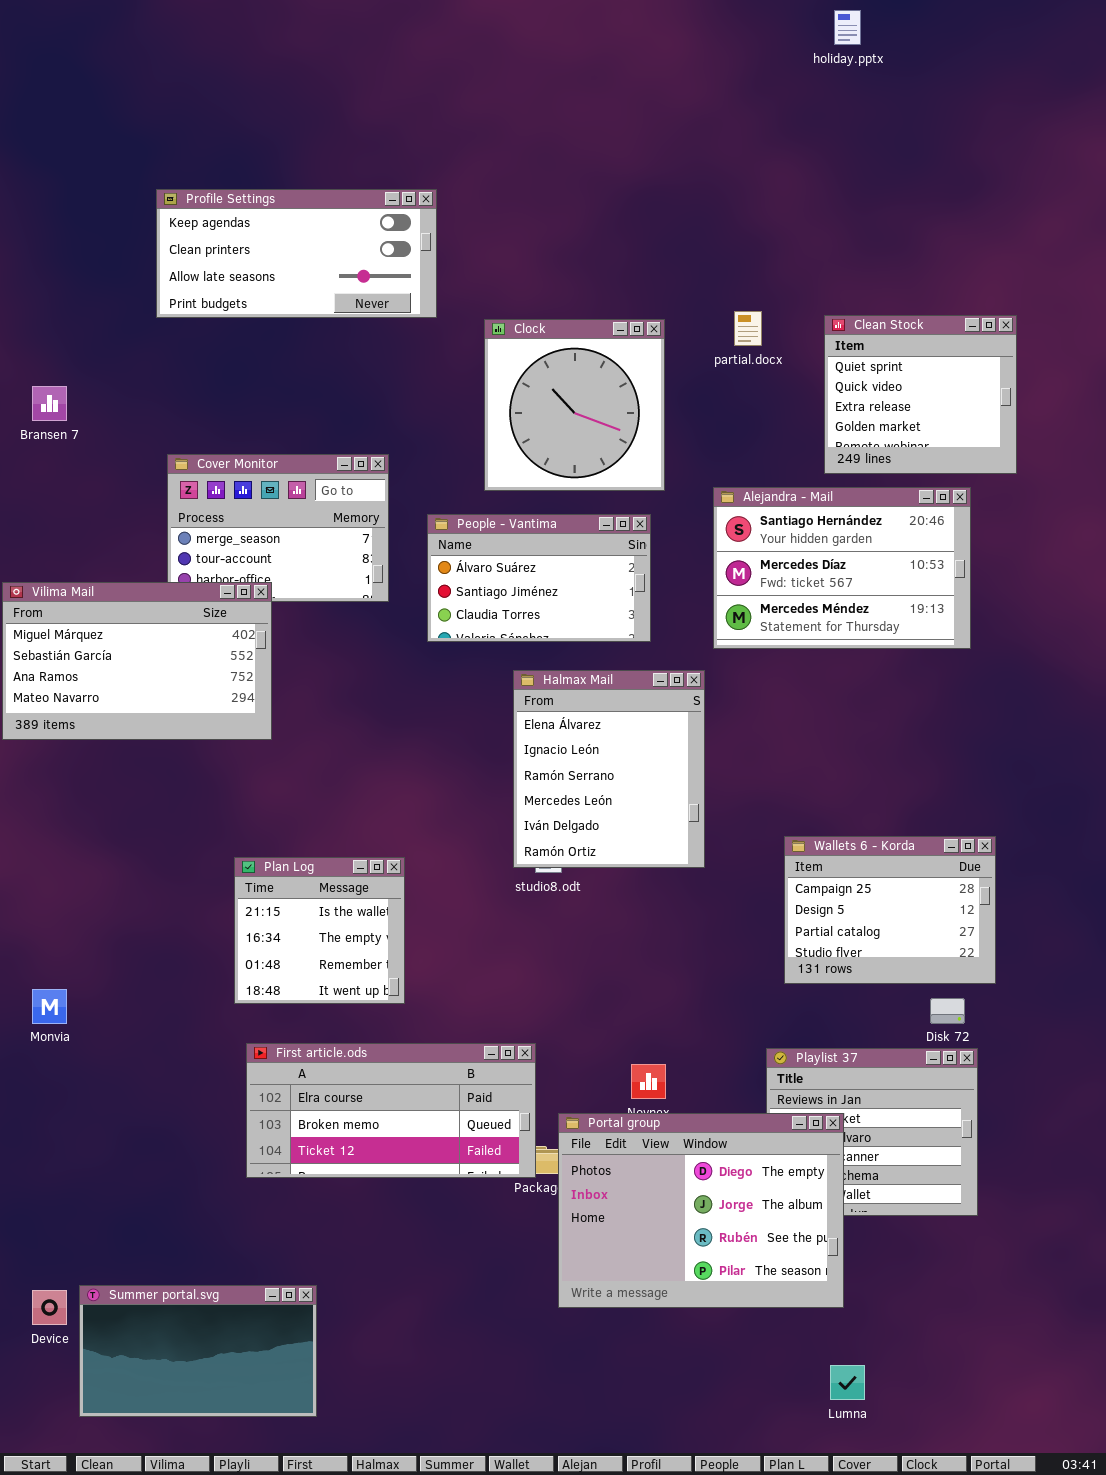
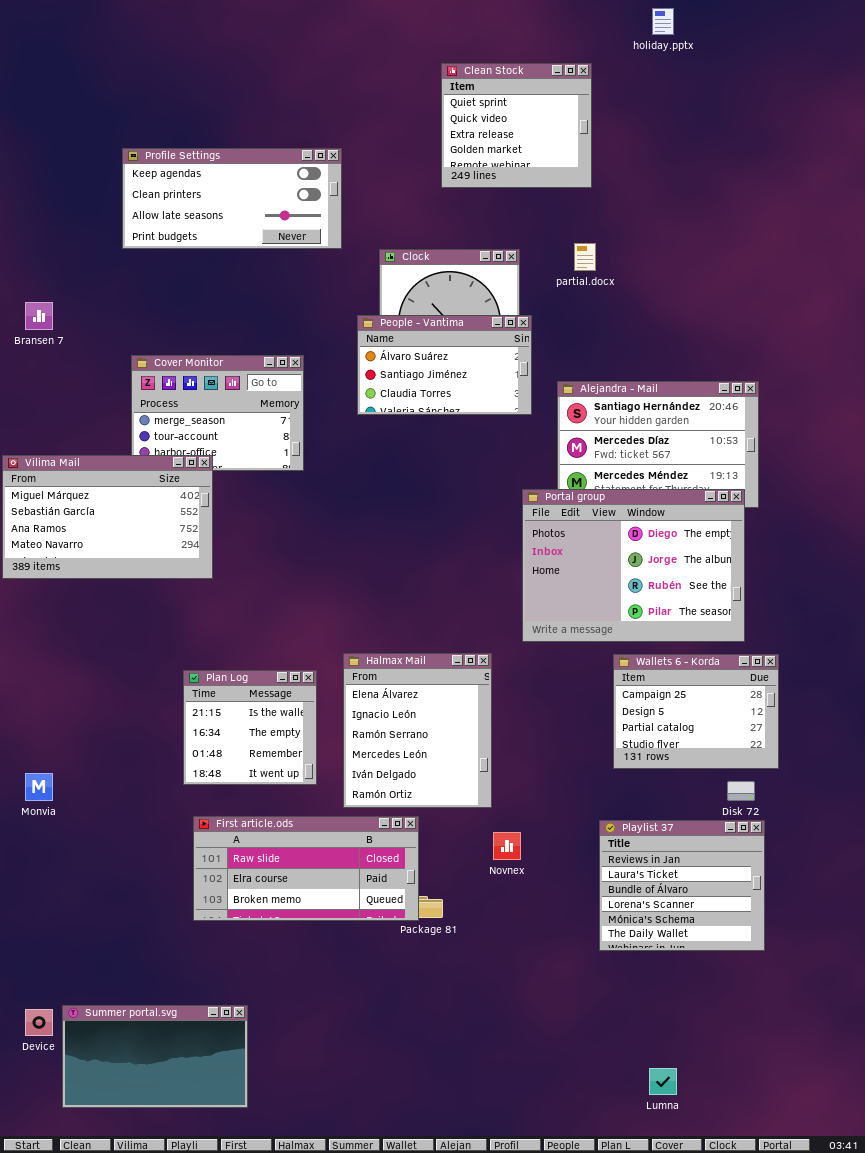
Clean Stock: [824,315,1017,474] -> [441,63,592,188], moved
People - Vantima: [427,514,651,642] -> [357,315,532,415], moved
Halmax Mail: [513,670,705,868] -> [343,653,492,808], moved
First article.ods: [246,1043,536,1178] -> [193,816,419,921], scrolled up 1 row
Portal group: [558,1113,844,1308] -> [522,489,745,642], moved

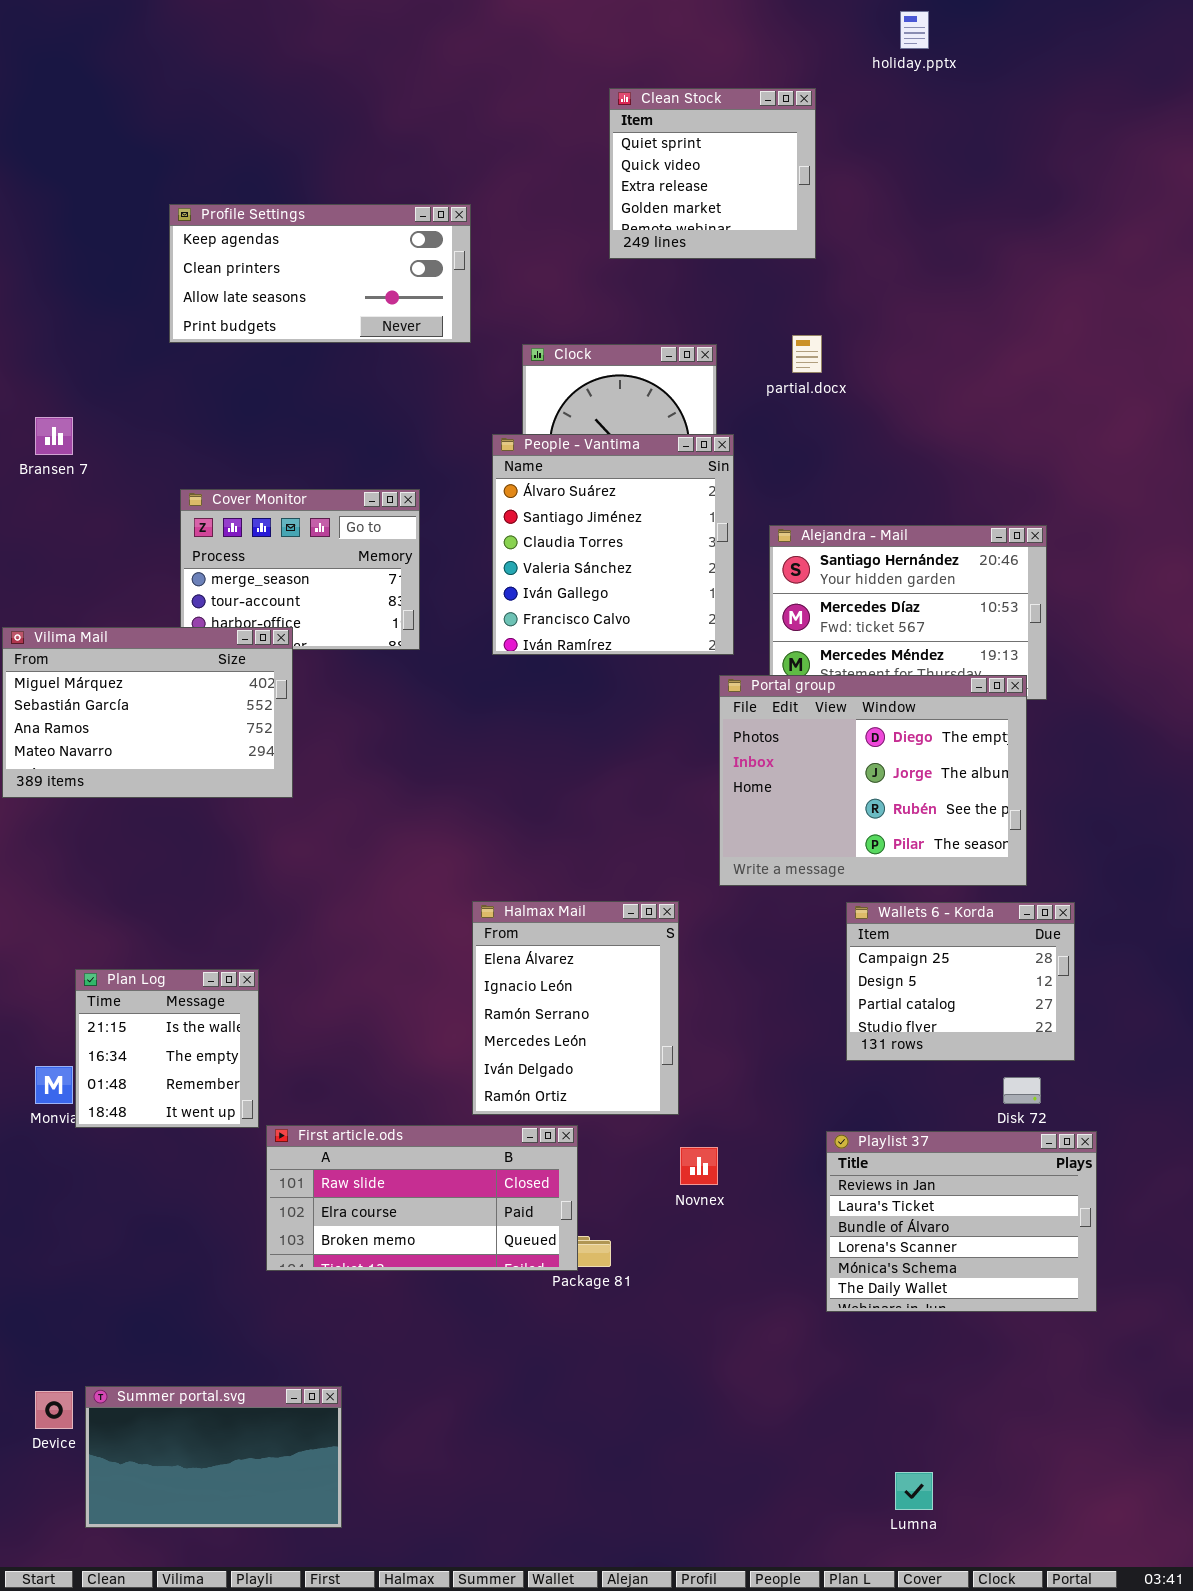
People - Vantima: [357,315,532,415] -> [492,434,734,655], resized
Plan Log: [183,670,317,785] -> [75,969,259,1128], moved
Playlist 37: [599,820,765,951] -> [826,1131,1097,1312], resized

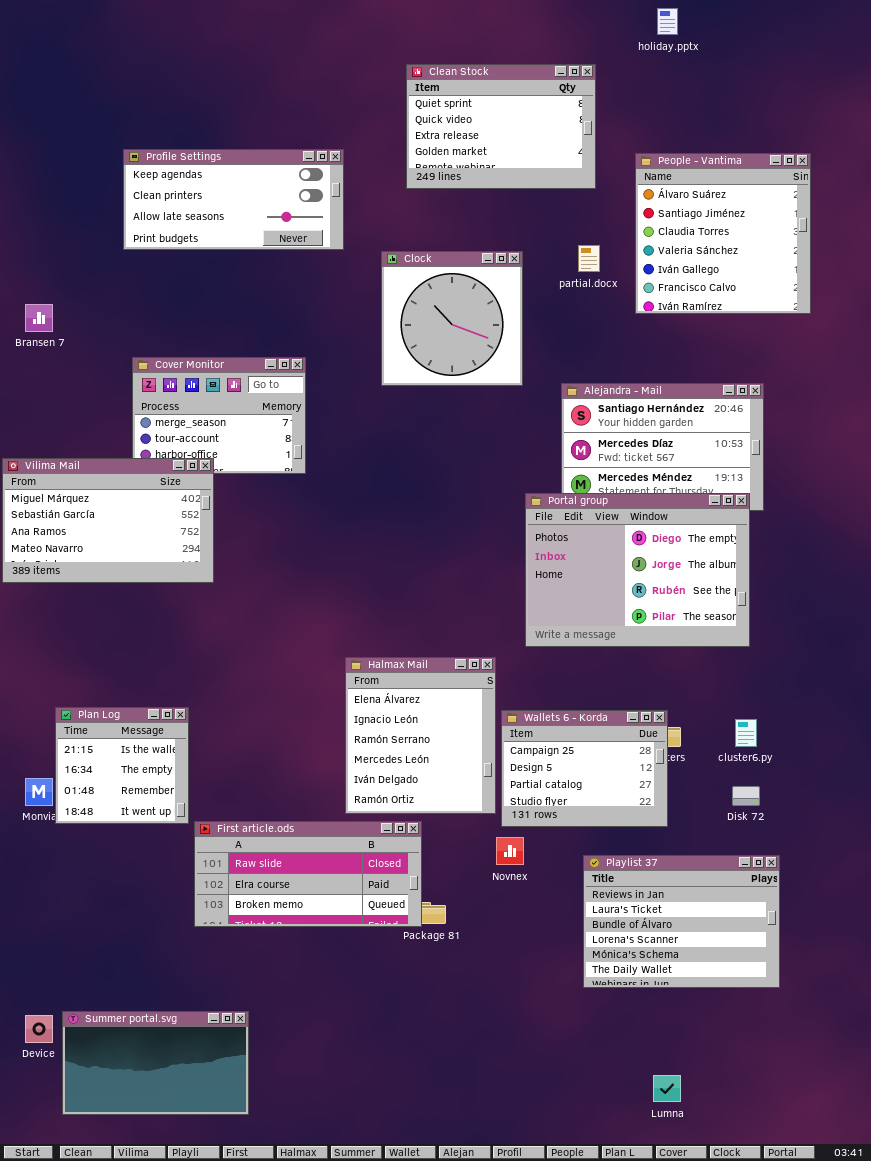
Clean Stock: [609,88,816,259] -> [406,64,596,189], resized
People - Vantima: [492,434,734,655] -> [635,153,811,314], moved
Wallets 6 - Korda: [846,902,1075,1061] -> [501,710,668,827], moved
Playlist 37: [826,1131,1097,1312] -> [583,855,780,988], moved

